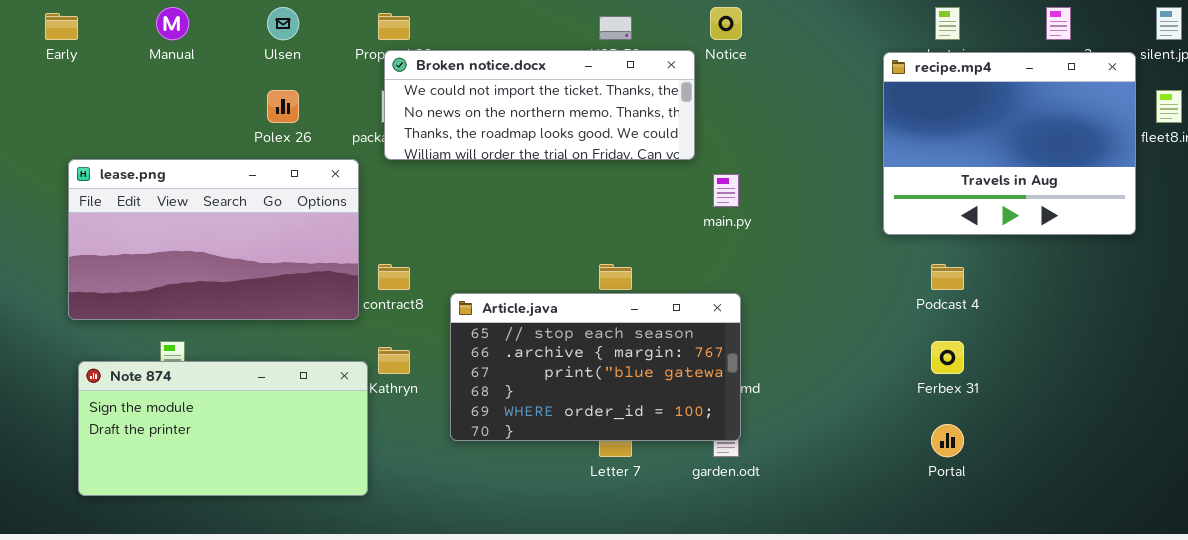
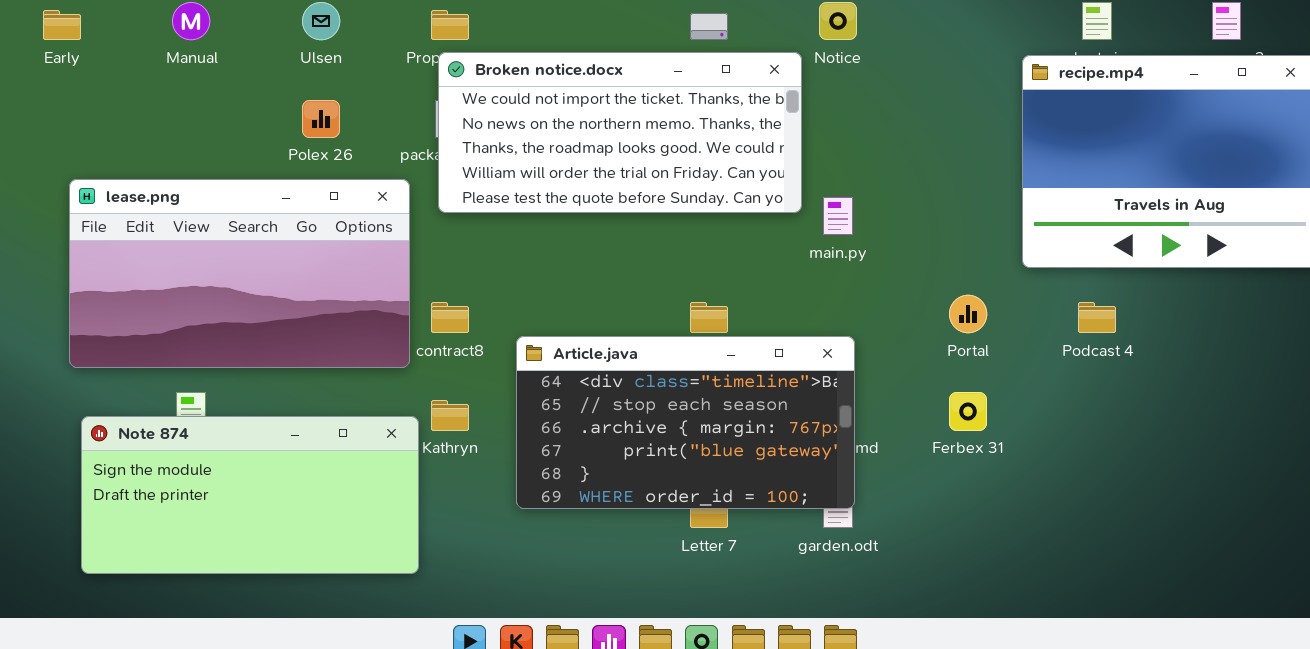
Broken notice.docx: [384,50,695,160] -> [438,52,802,213], resized
Article.java: [450,293,741,441] -> [516,336,855,509], scrolled up 1 row
Ferbex 31: [931,341,964,374] -> [949,392,987,431], moved
Portal: [931,424,964,457] -> [949,295,987,333], moved

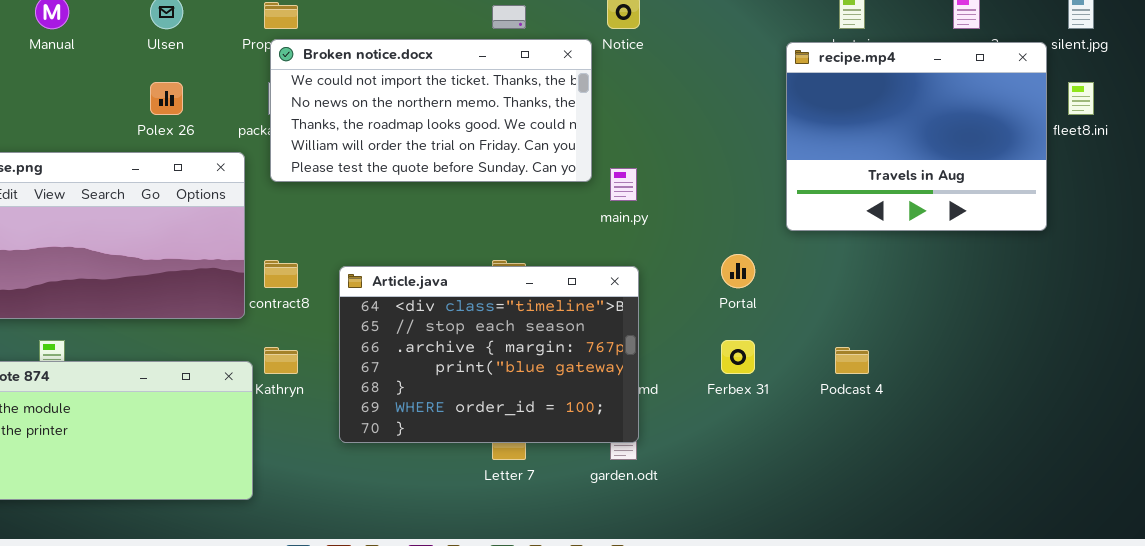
Podcast 4: [1078,302,1116,333] -> [835,347,869,374], moved
Article.java: [516,336,855,509] -> [339,266,639,443], resized

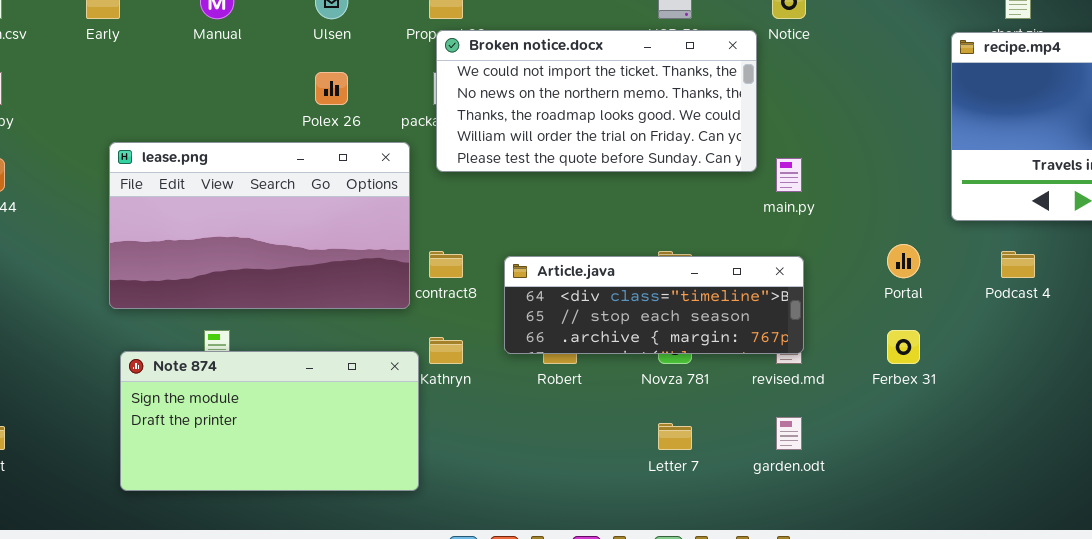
Article.java: [339,266,639,443] -> [504,256,804,354], resized
Podcast 4: [835,347,869,374] -> [1001,251,1035,278], moved

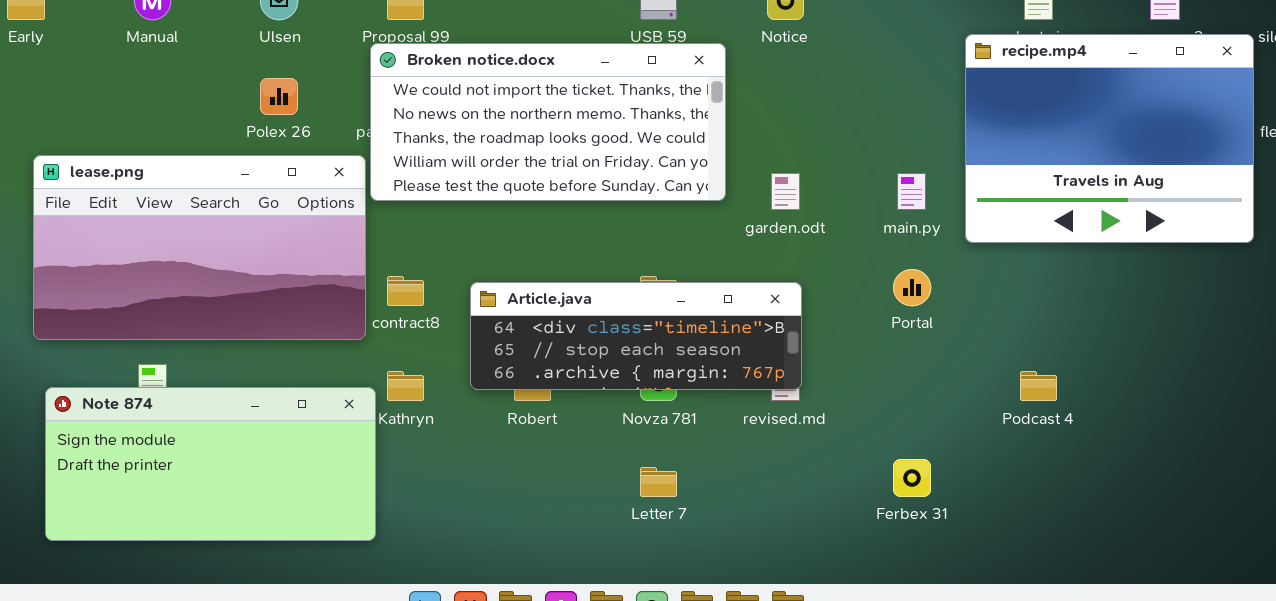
Broken notice.docx: [436,30,757,172] -> [370,43,726,201], moved
main.py: [776,158,802,192] -> [897,173,926,210], moved
Podcast 4: [1001,251,1035,278] -> [1020,371,1057,401], moved
Ferbex 31: [887,330,920,364] -> [893,459,931,497], moved
garden.odt: [776,417,802,450] -> [771,173,800,210], moved

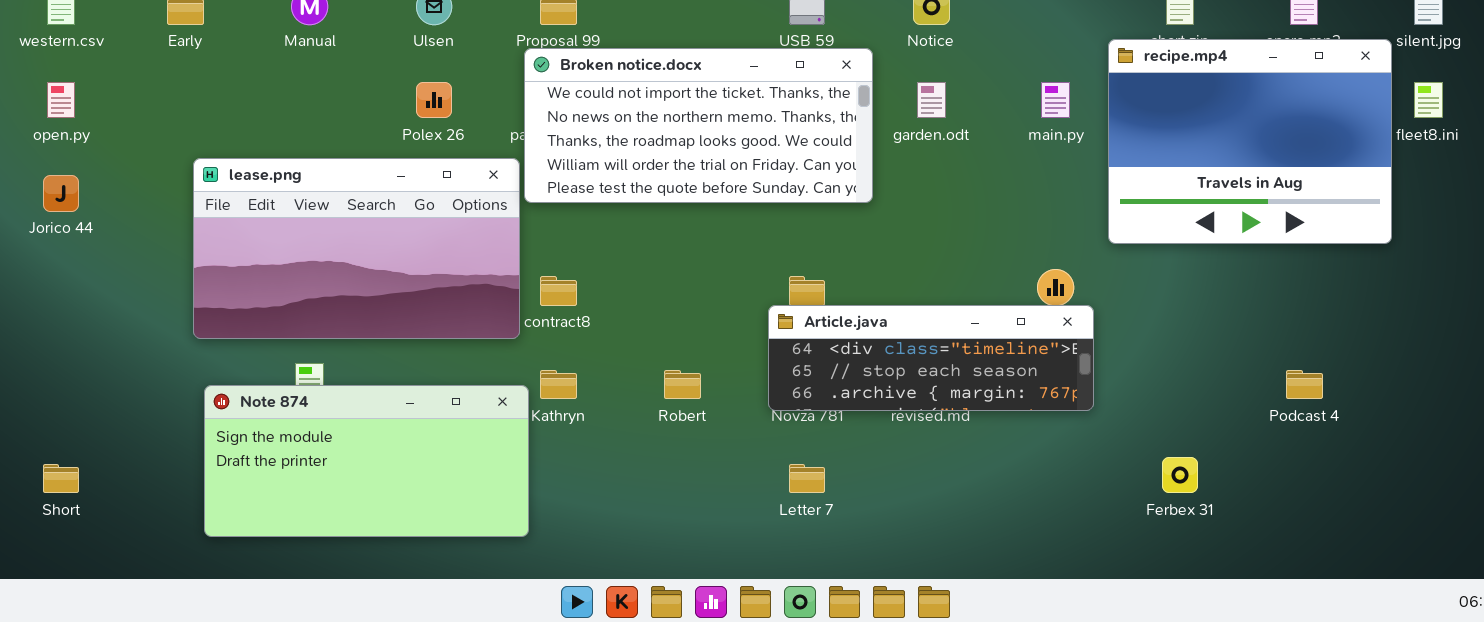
garden.odt: [771,173,800,210] -> [917,82,946,118], moved
main.py: [897,173,926,210] -> [1041,82,1070,118], moved
Article.java: [470,282,802,390] -> [768,305,1094,411], moved
Podcast 4: [1020,371,1057,401] -> [1286,370,1323,399], moved
Ferbex 31: [893,459,931,497] -> [1162,457,1198,493], moved

